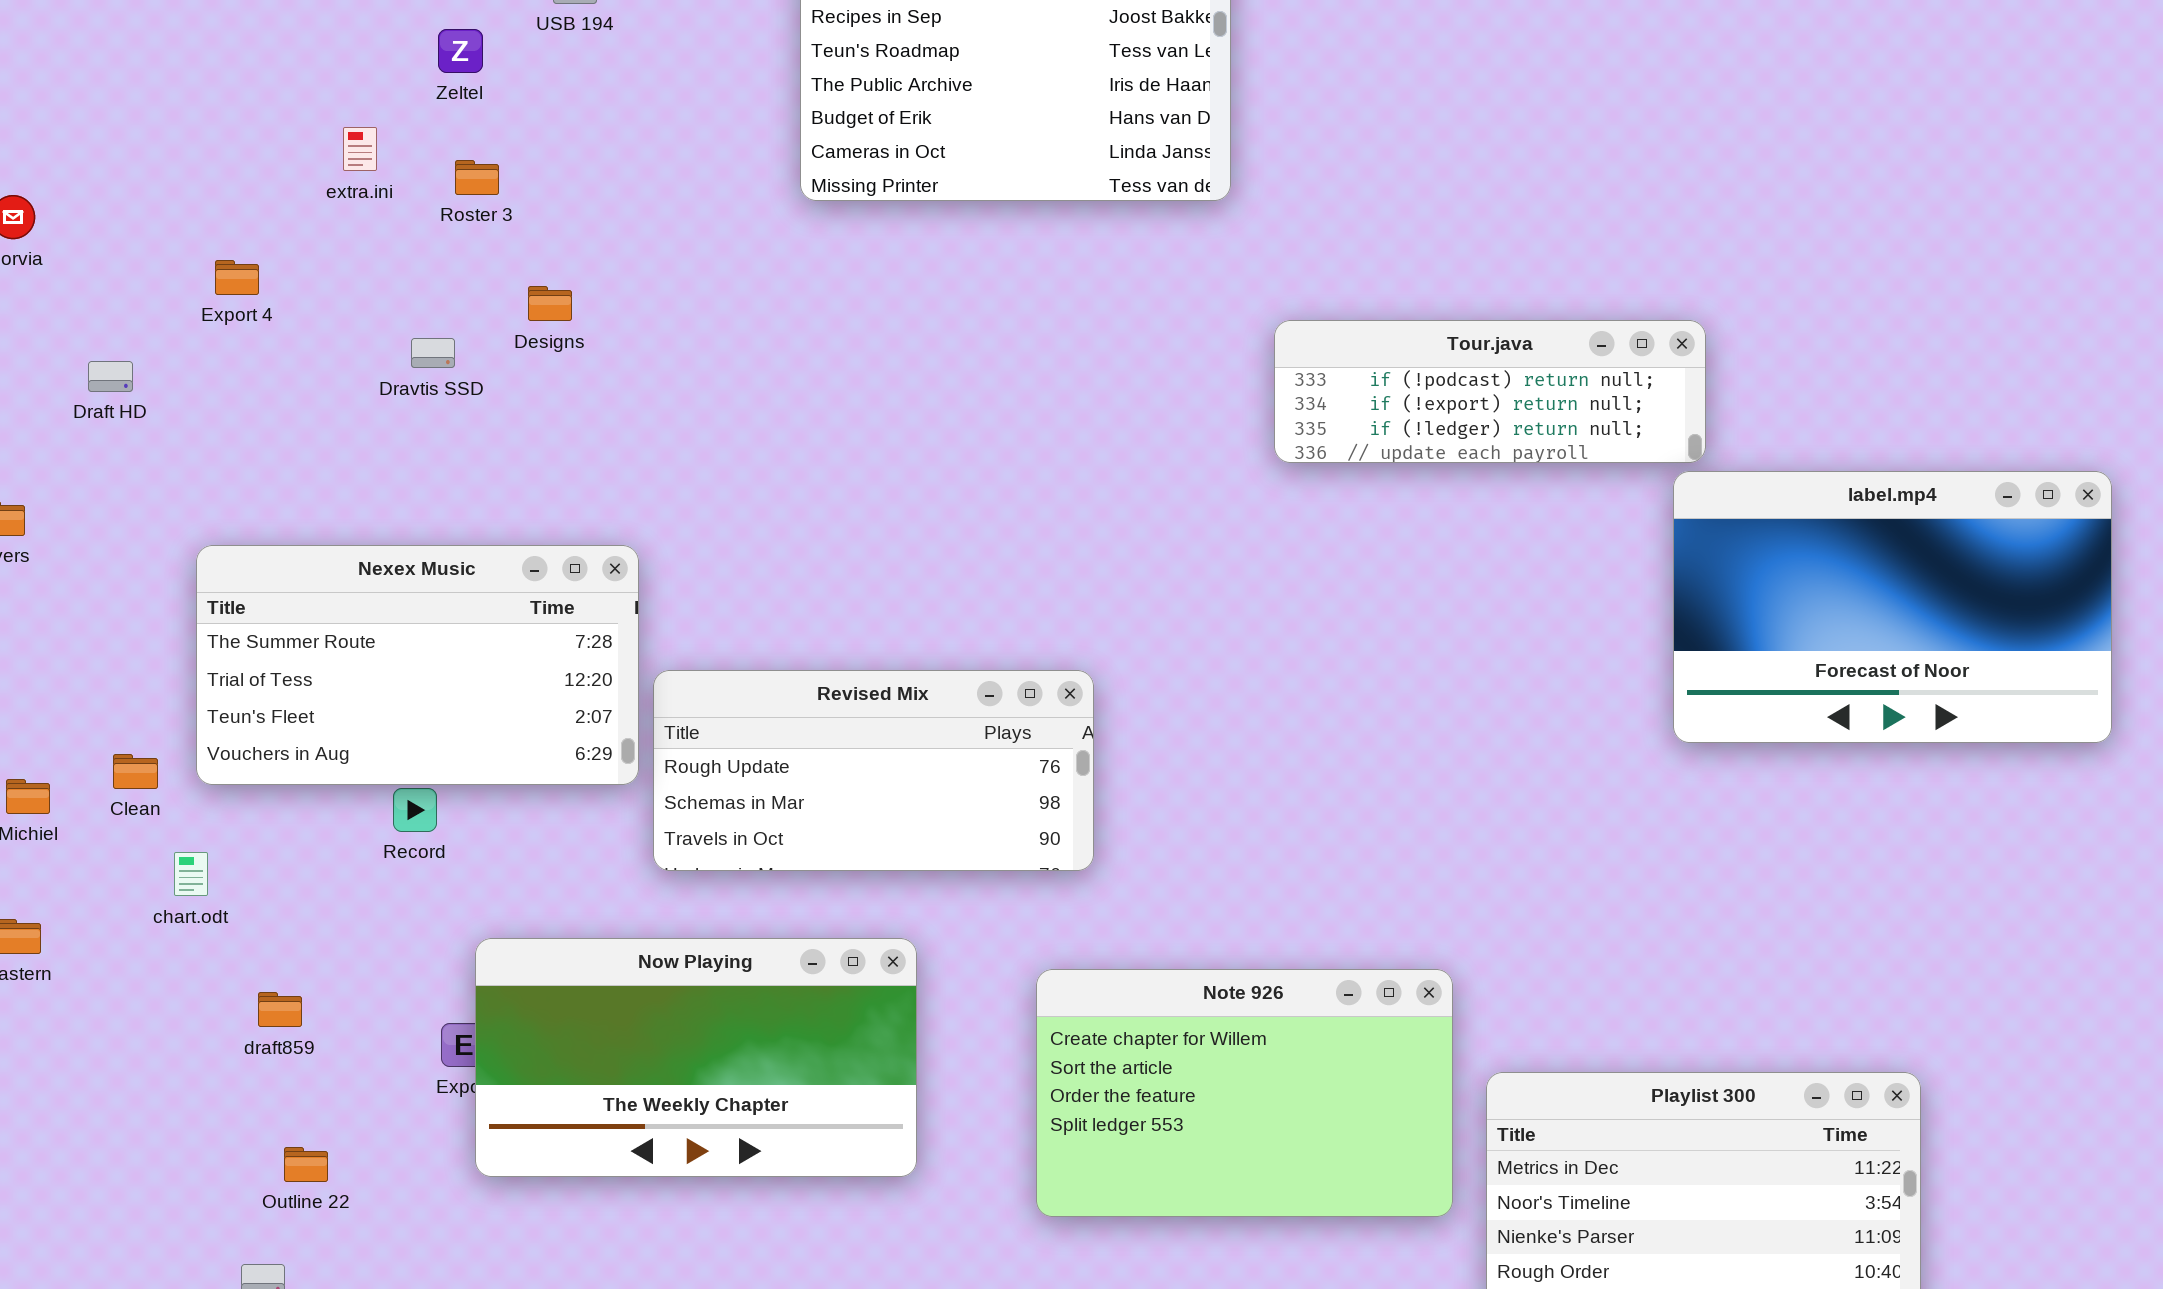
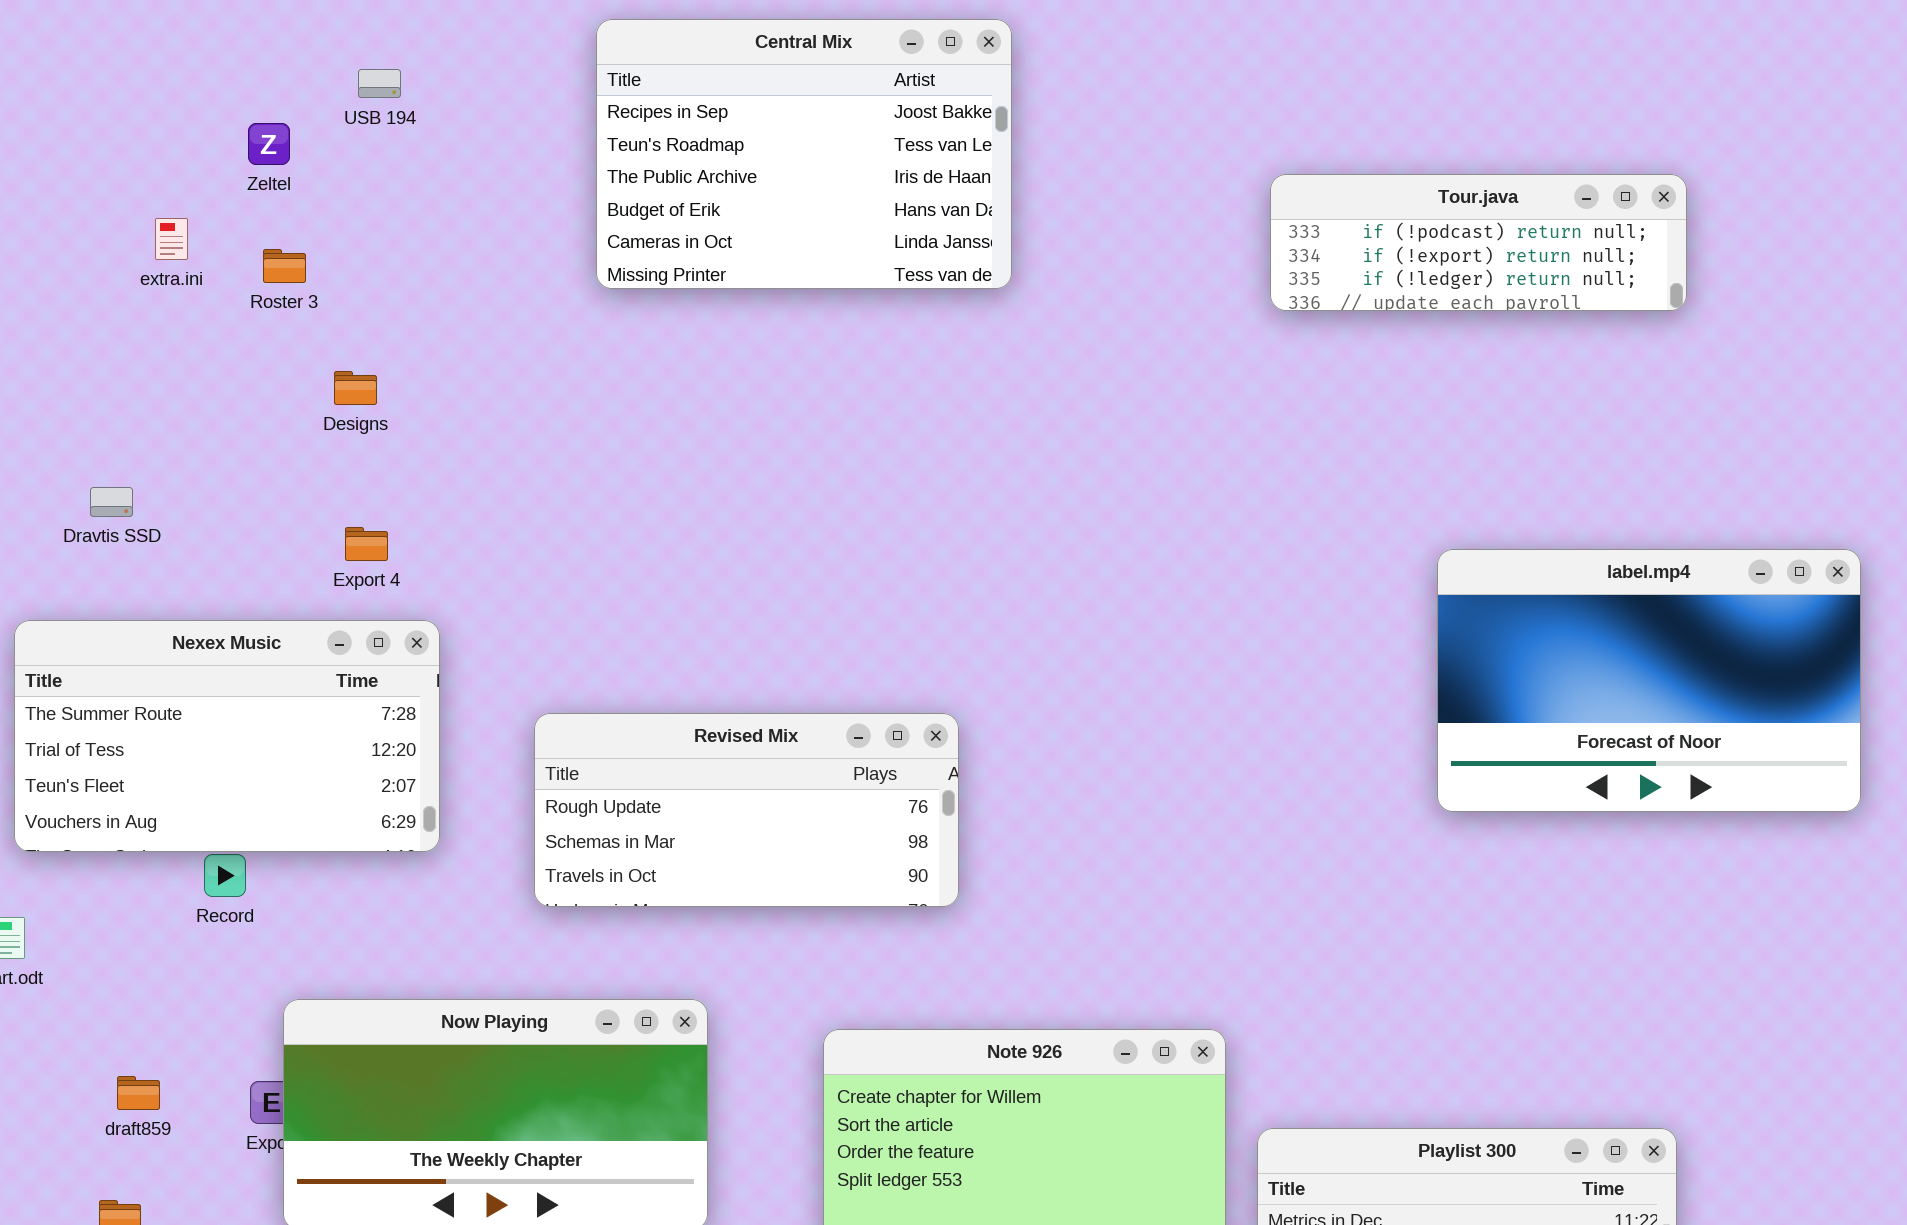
Export 4: [215,260,259,295] -> [345,527,388,561], moved
Tour.java: [1274,320,1706,463] -> [1270,174,1687,311], moved
Dravtis SSD: [411,338,455,368] -> [90,487,133,517], moved
Revised Mix: [653,670,1094,871] -> [534,713,959,907], moved
draft859: [258,992,302,1027] -> [117,1076,160,1110], moved

